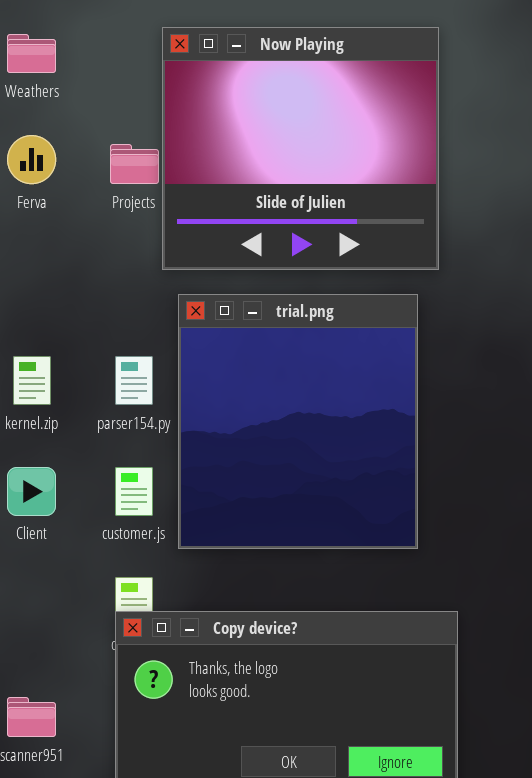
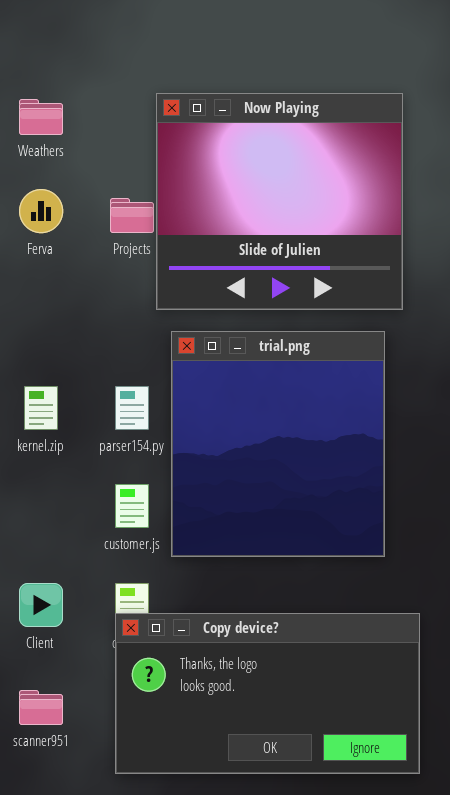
Client: [7,467,56,516] -> [19,583,63,627], moved

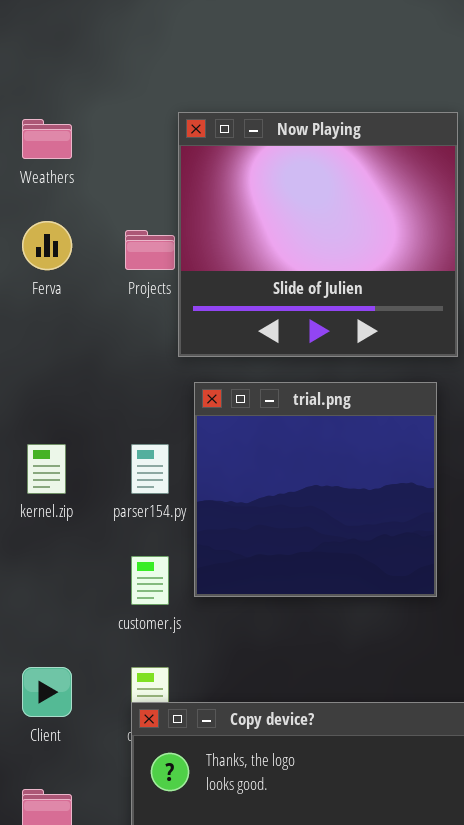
trial.png: [171,331,385,557] -> [194,382,437,597], resized

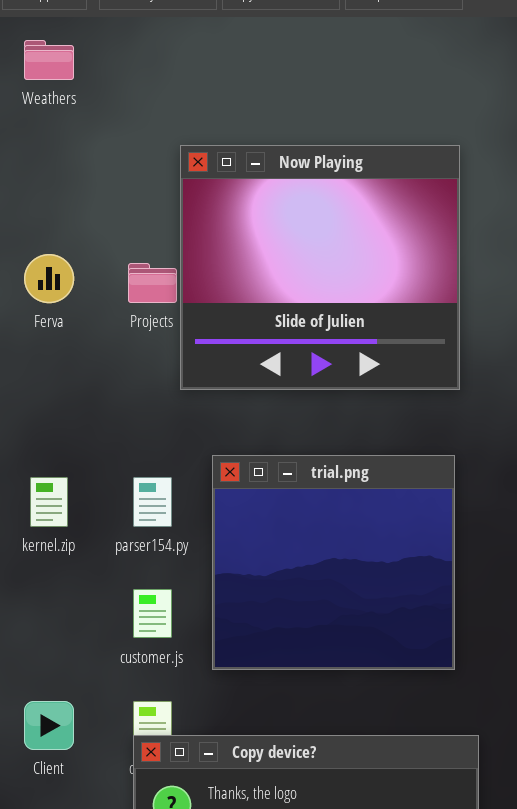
Weathers: [22,119,72,159] -> [24,40,74,80], moved
trial.png: [194,382,437,597] -> [212,455,455,670], moved

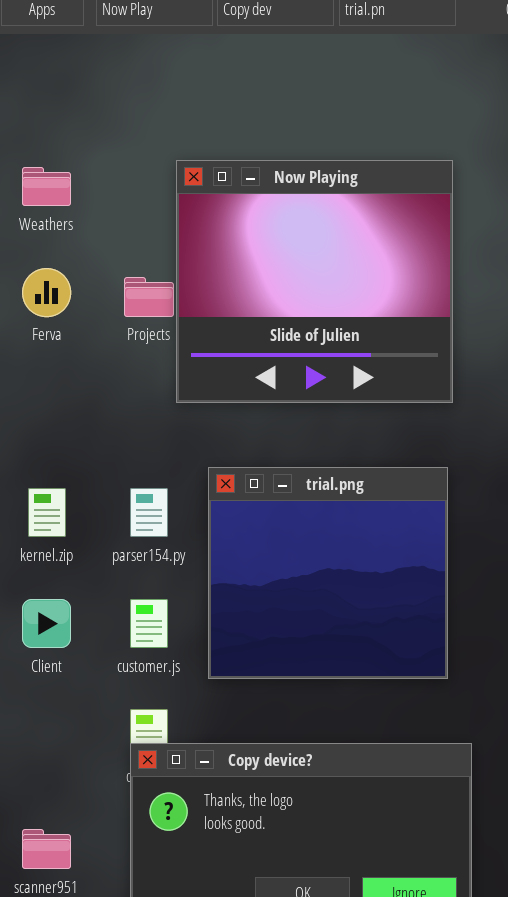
Weathers: [24,40,74,80] -> [22,167,71,206], moved
Client: [24,701,74,750] -> [22,599,71,648], moved

